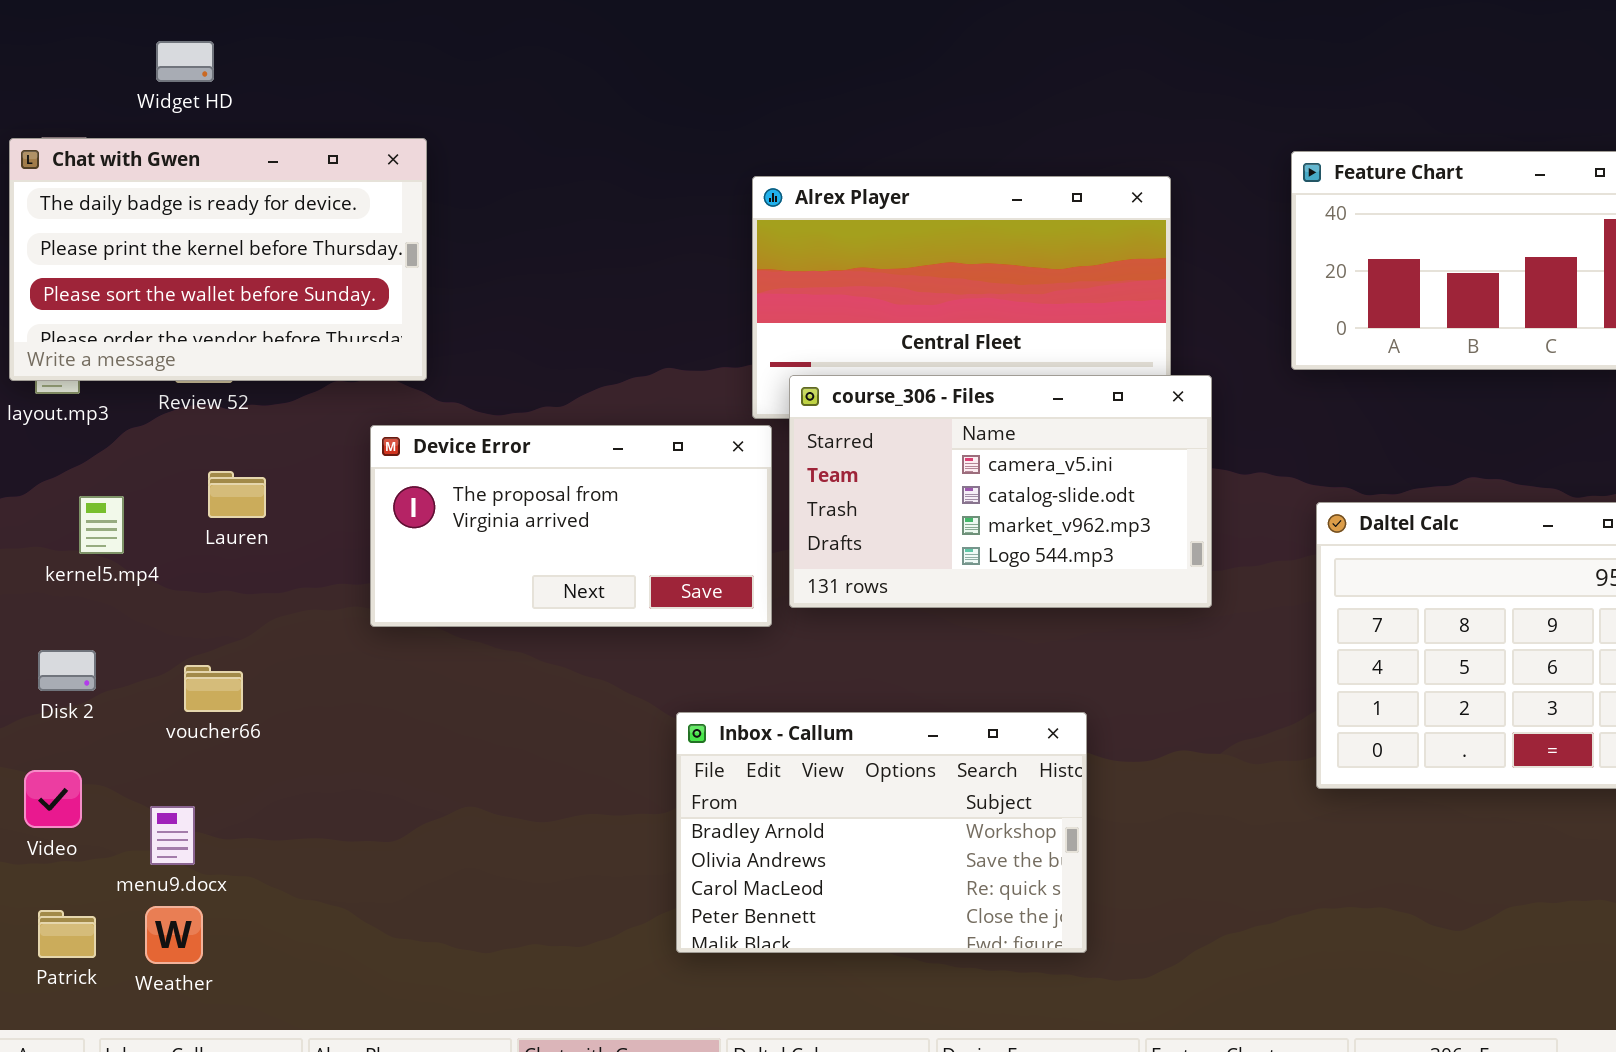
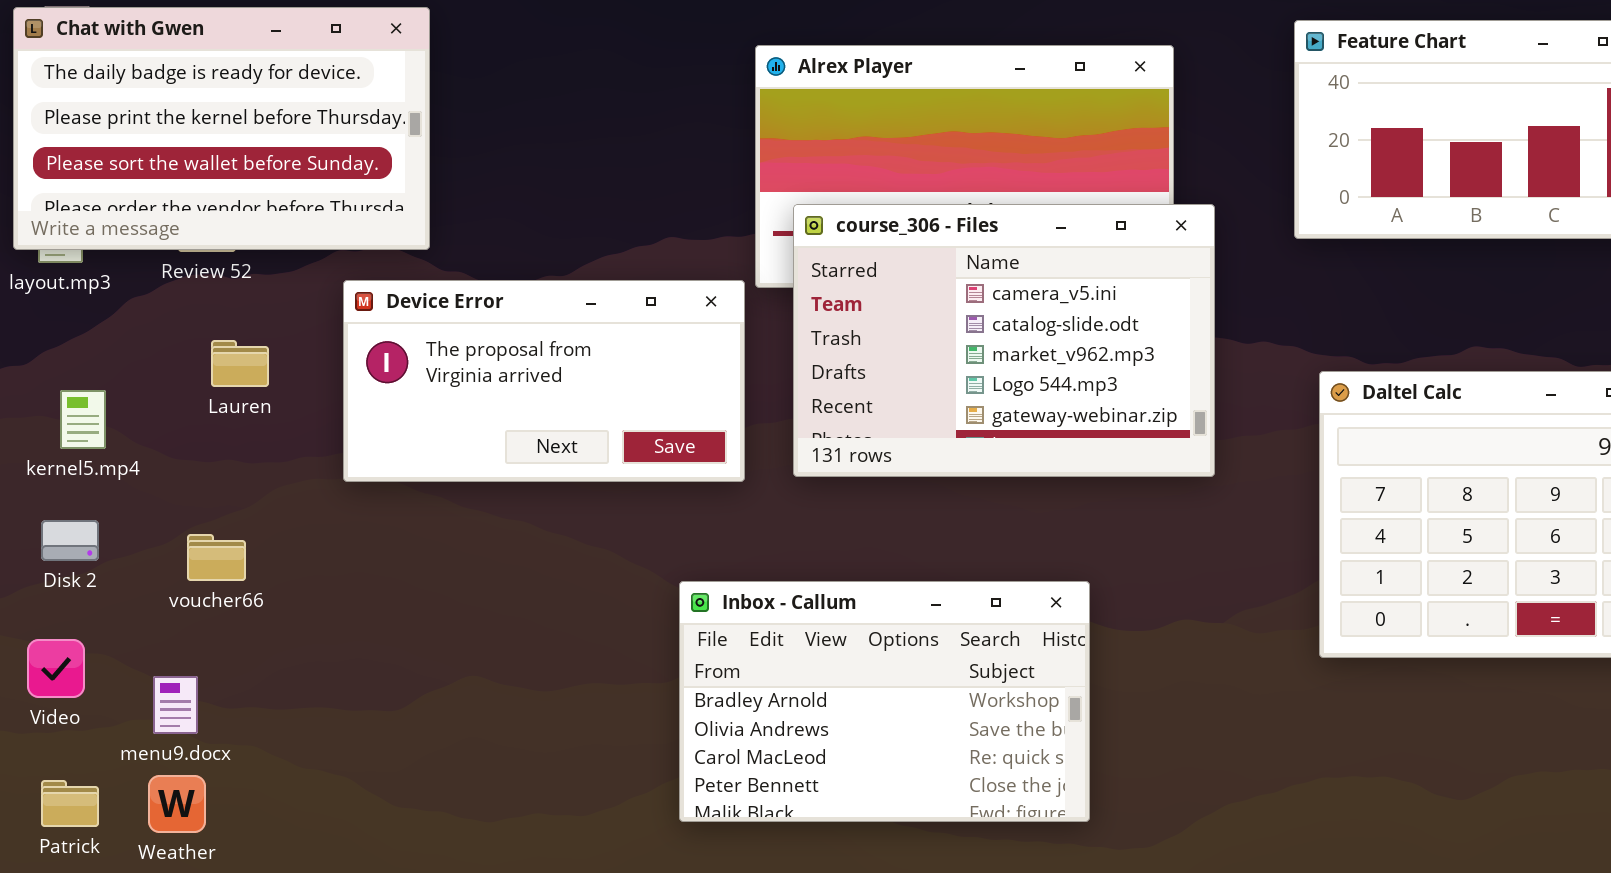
course_306 - Files: [789,375,1212,608] -> [793,204,1215,477], resized
Device Error: [370,425,772,627] -> [343,280,745,482], moved
kernel5.mp4: [79,496,124,554] -> [60,390,106,449], moved

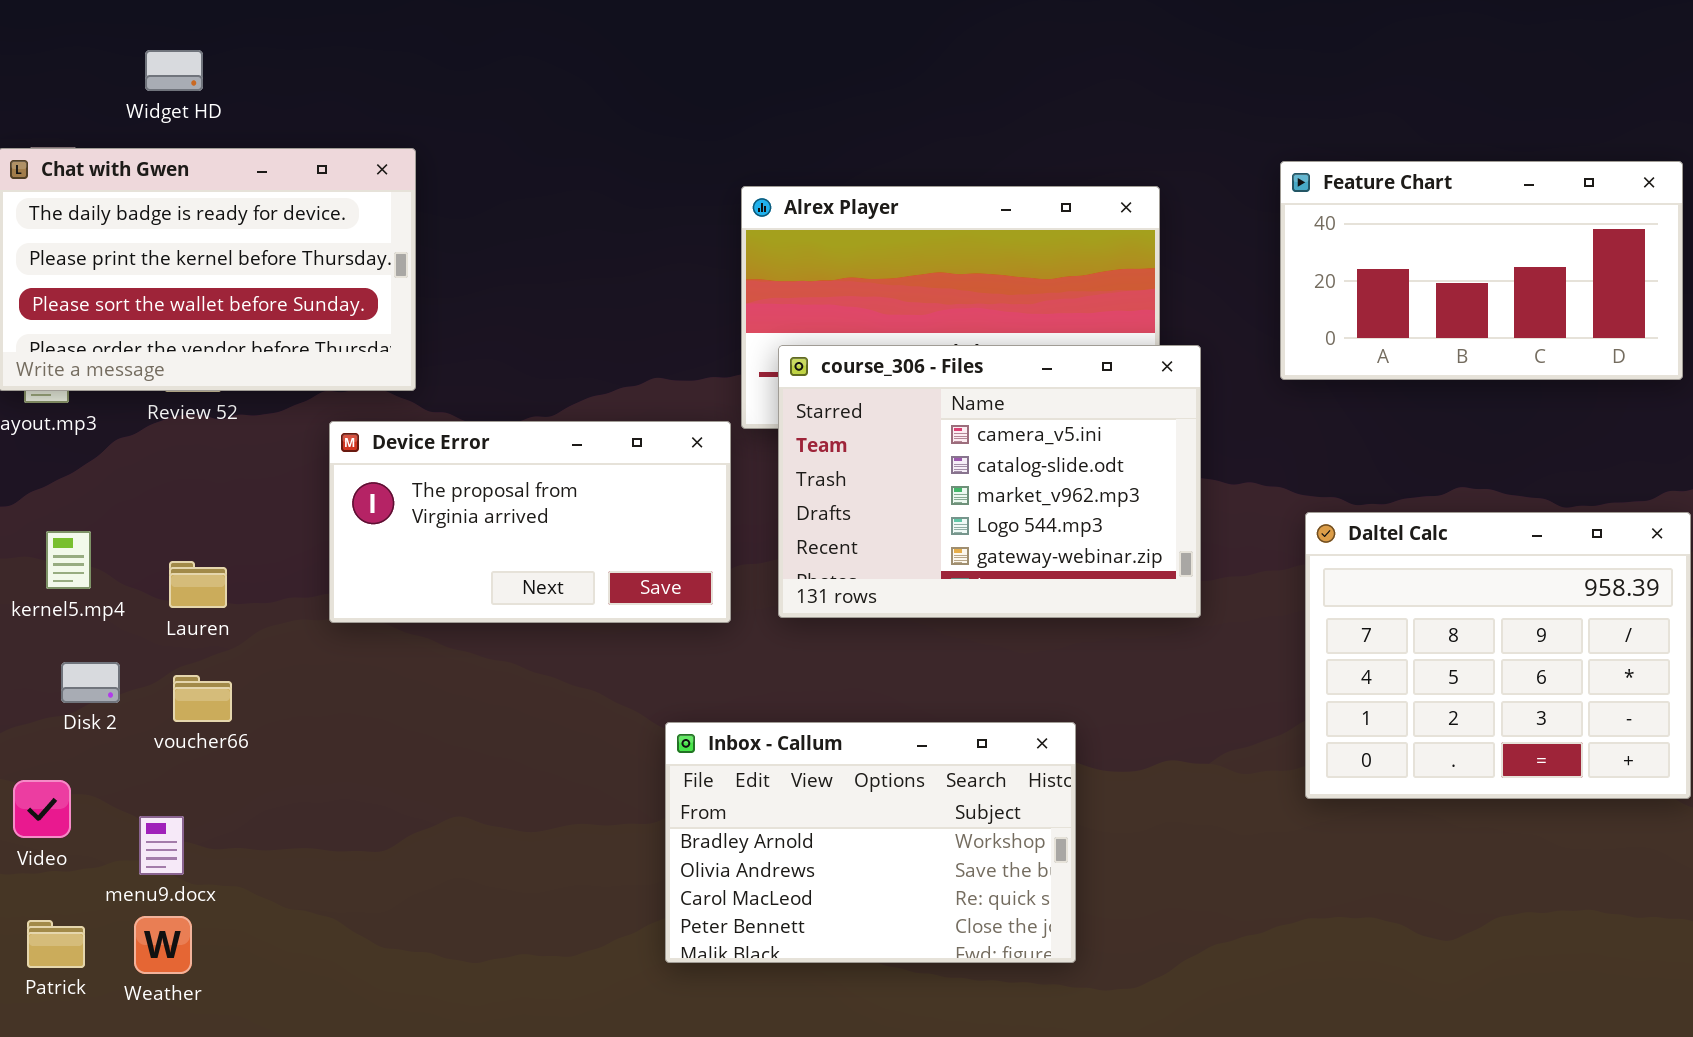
Lauren: [211,340,269,387] -> [169,561,227,608], moved
Disk 2: [41,520,99,561] -> [61,662,120,703], moved

